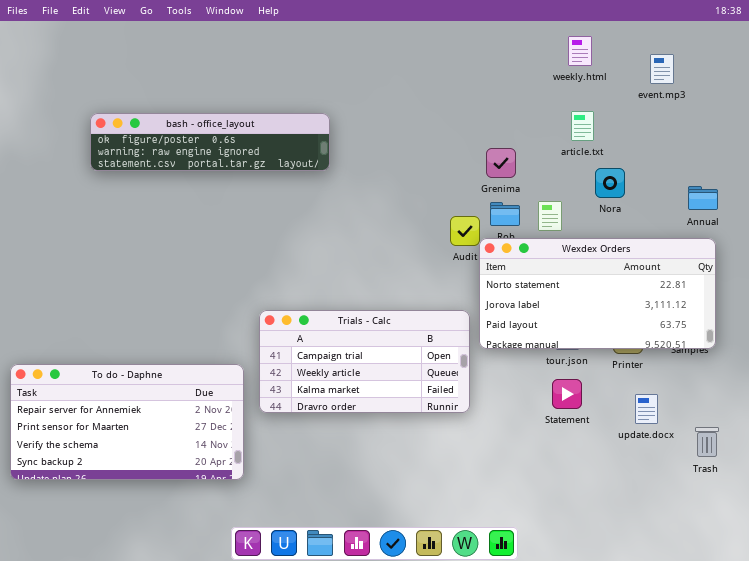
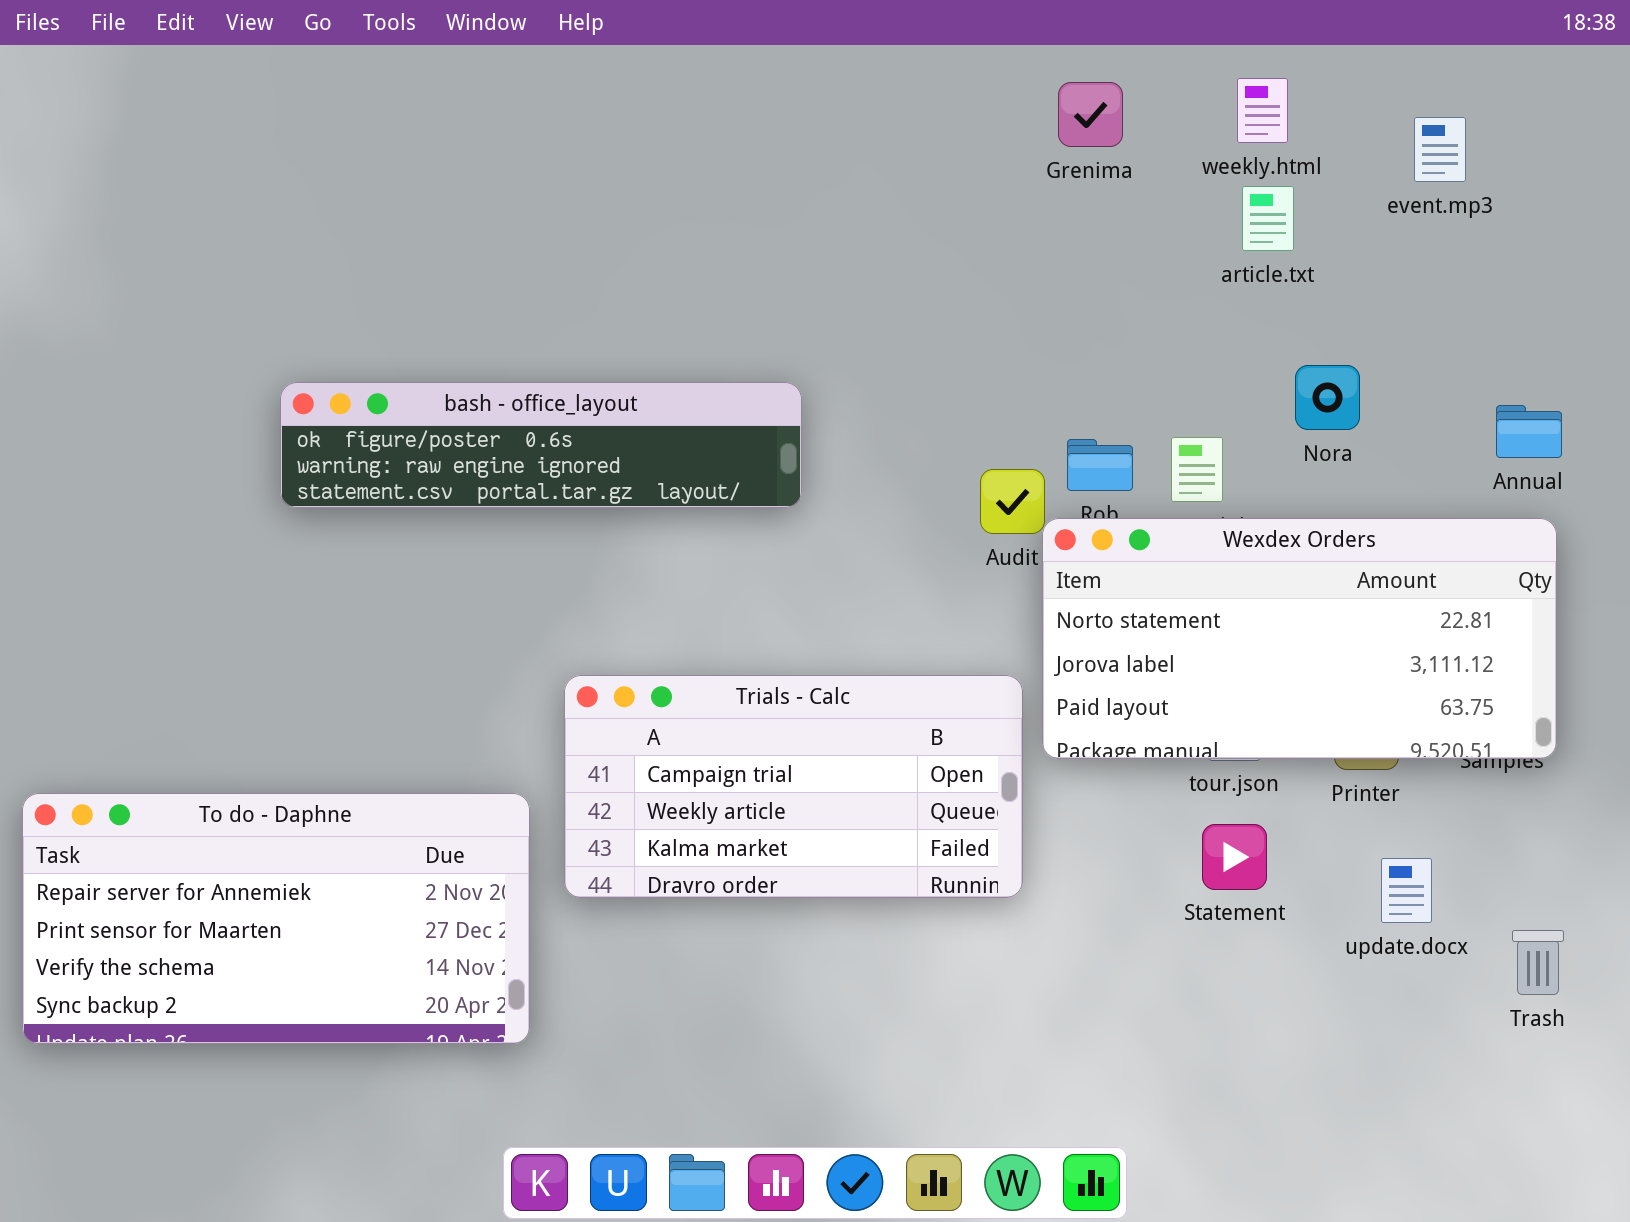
article.txt: [571,111,594,141] -> [1242,186,1294,251], moved
bash - office_layout: [90,113,330,171] -> [280,382,802,508], moved
Grenima: [486,148,516,178] -> [1058,82,1123,147], moved

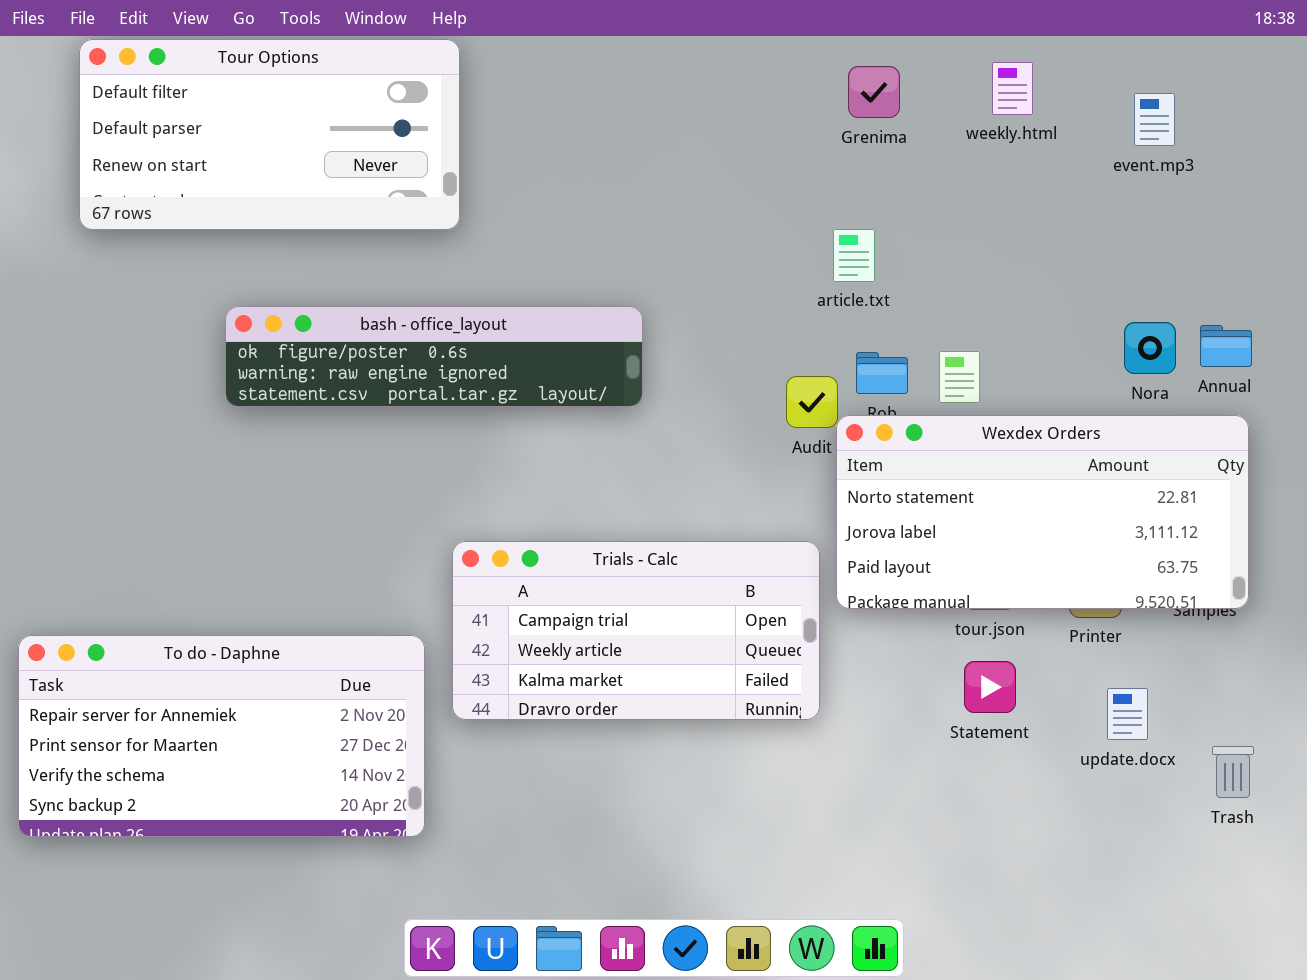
Tour Options: none -> [79,39,460,230], opened
article.txt: [1242,186,1294,251] -> [833,229,875,282], moved
Nora: [1295,365,1360,430] -> [1124,322,1176,374], moved

